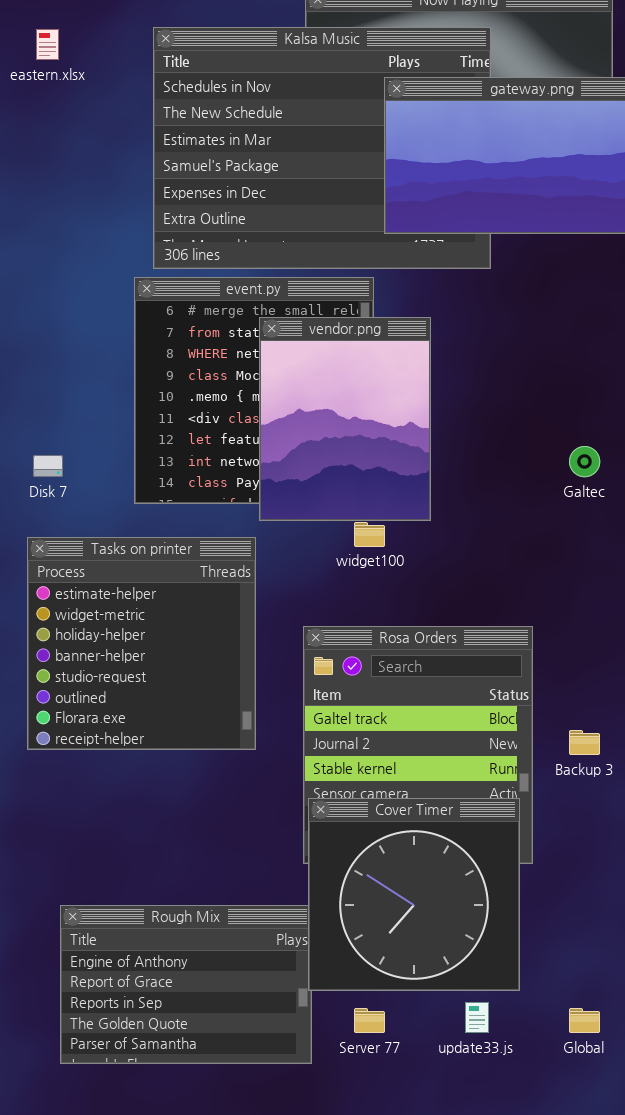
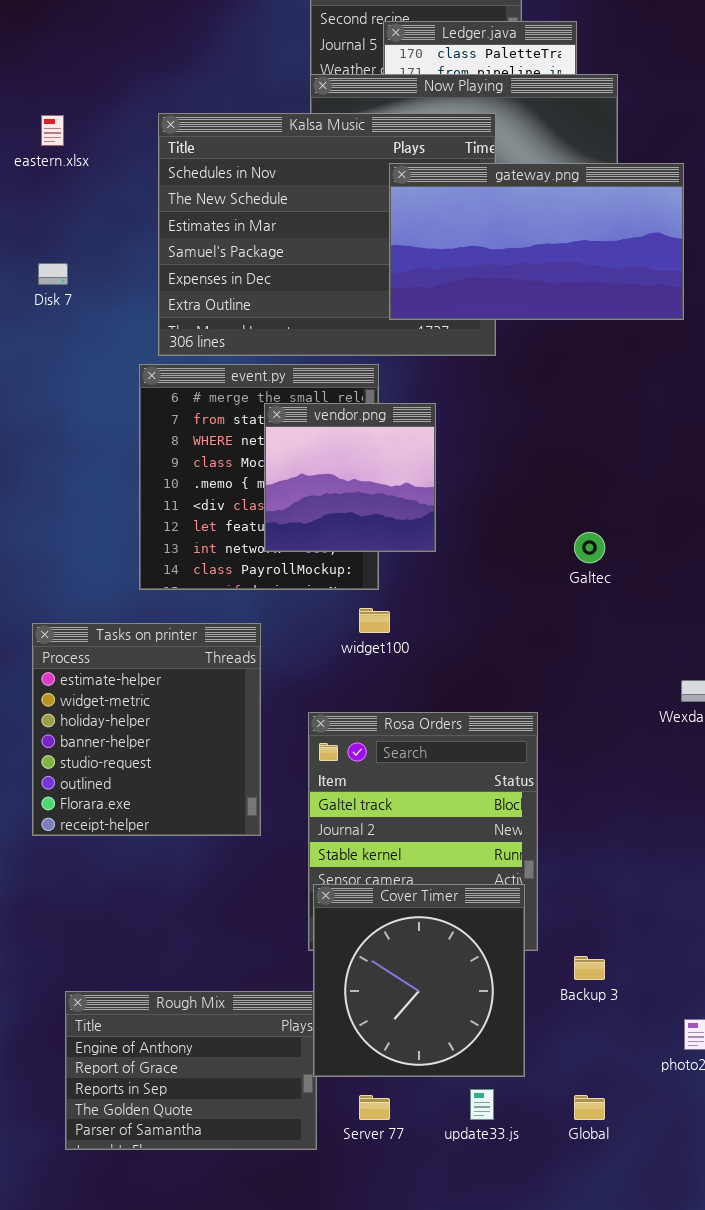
vendor.png: [259,317,431,521] -> [264,403,436,552], resized
Disk 7: [33,455,63,477] -> [38,263,68,285], moved
Backup 3: [569,730,600,755] -> [574,956,605,980], moved

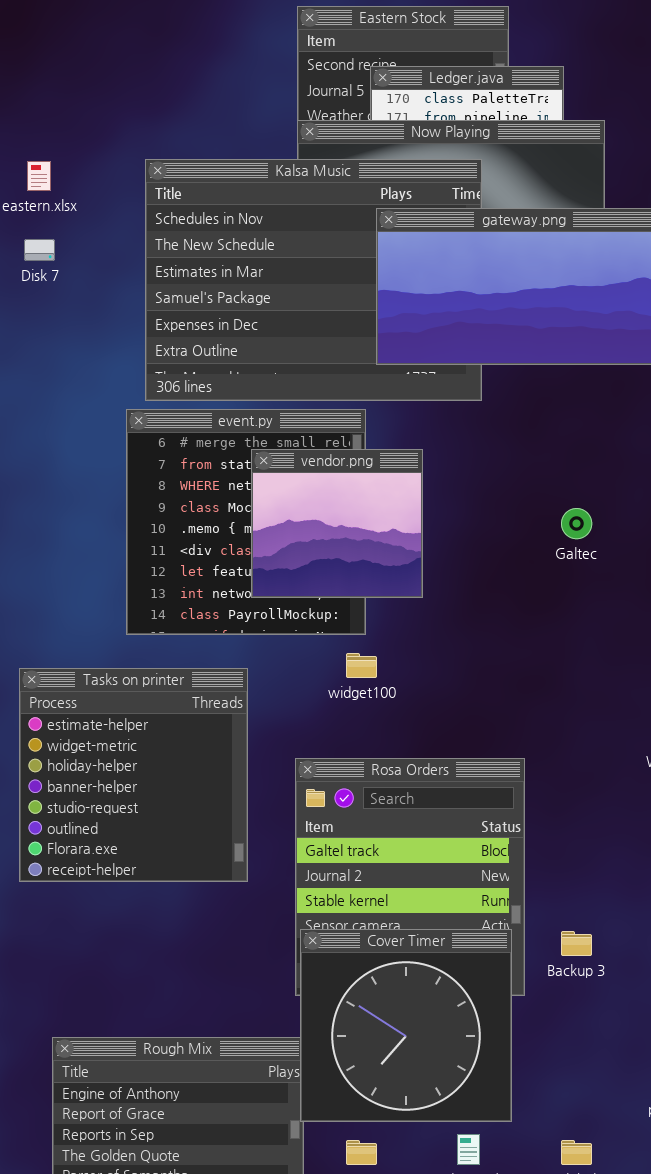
Disk 7: [38,263,68,285] -> [24,239,55,261], moved
Galtec: [574,532,605,563] -> [561,508,592,539], moved
Backup 3: [574,956,605,980] -> [561,931,592,956], moved

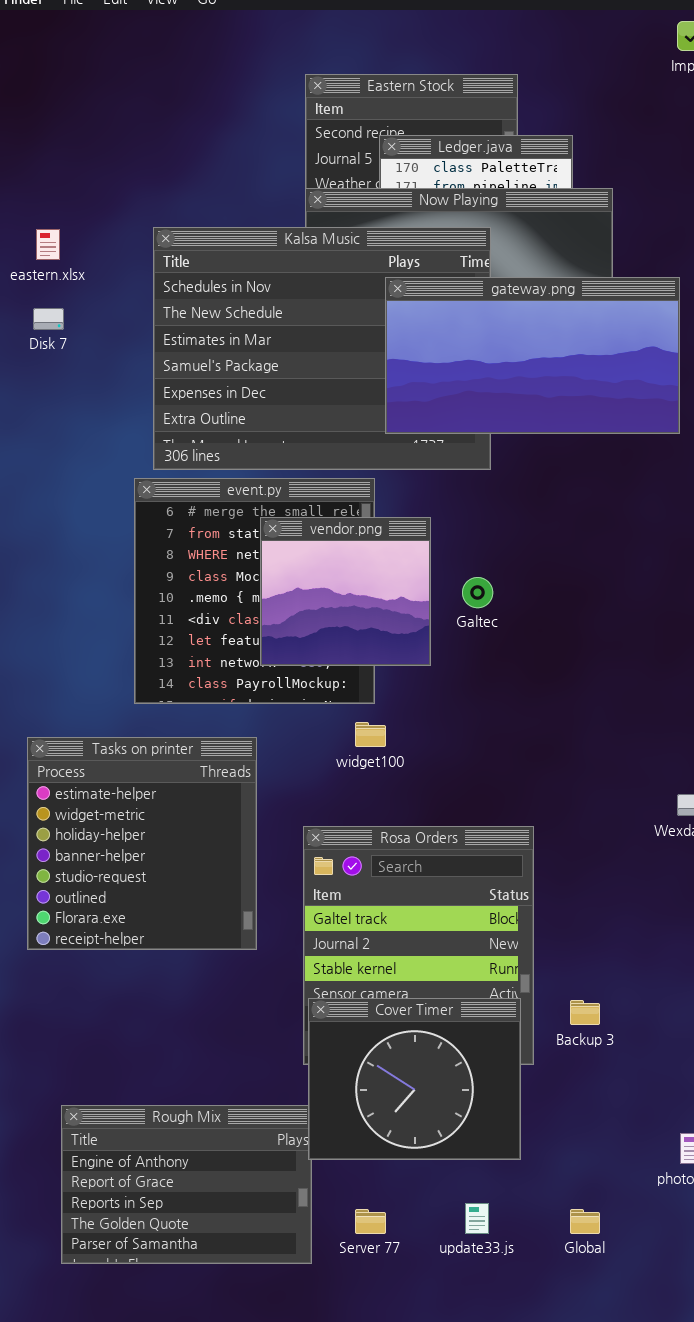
Galtec: [561,508,592,539] -> [462,577,493,608], moved
Cover Timer: [300,929,512,1122] -> [308,998,521,1160], resized

